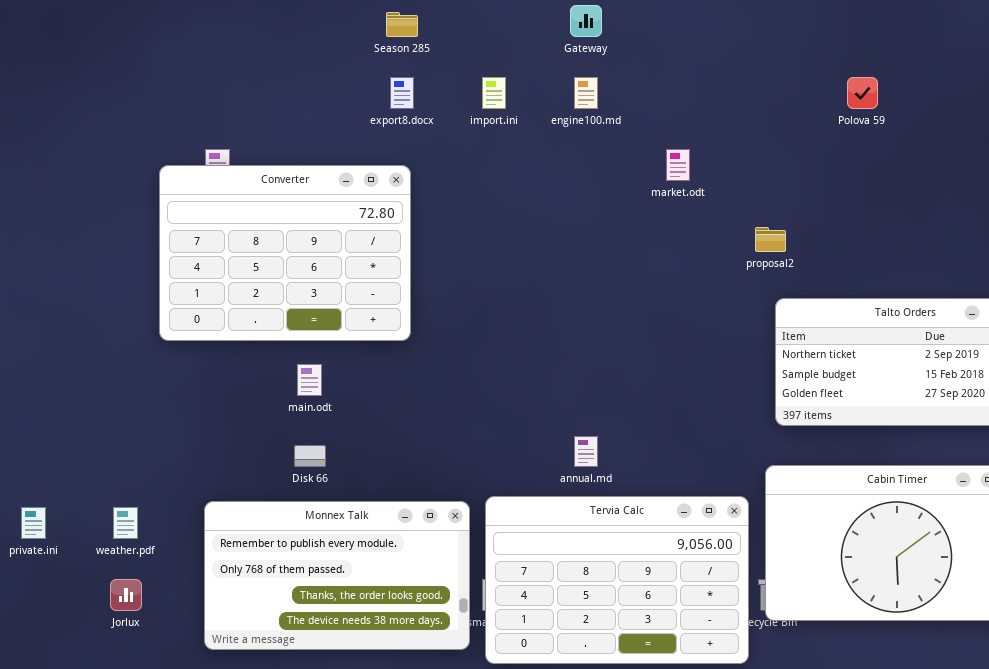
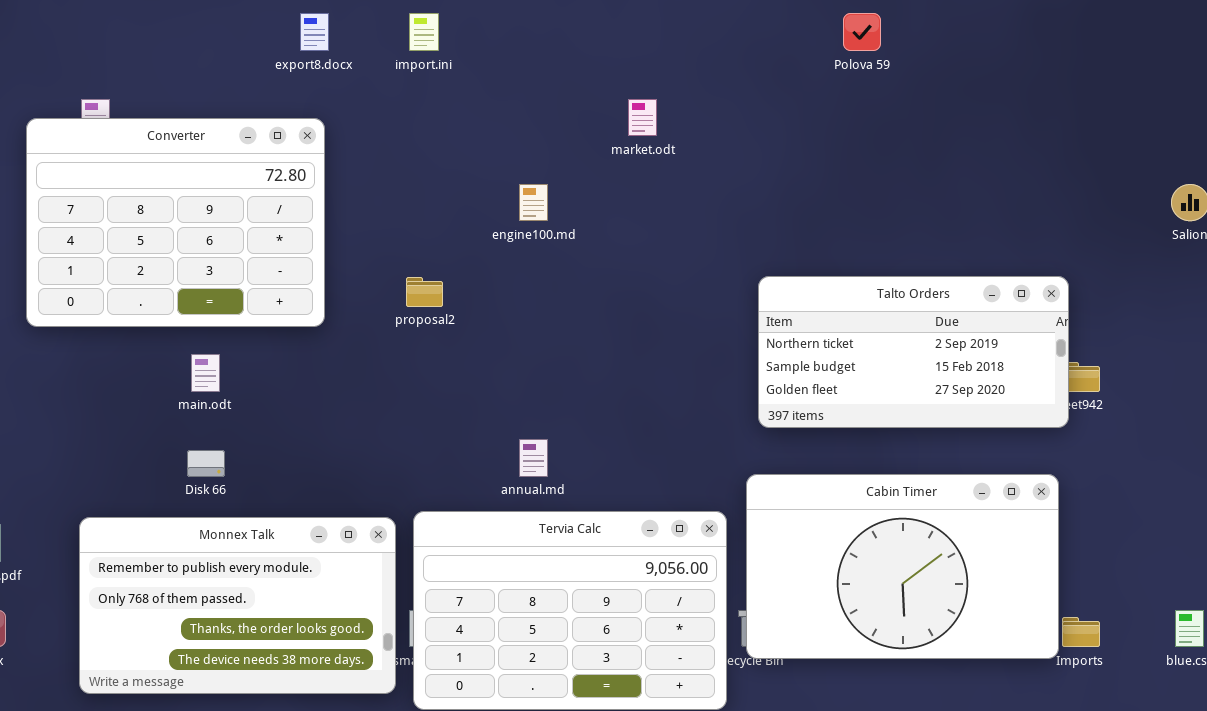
engine100.md: [574,77,598,109] -> [519,184,548,221], moved
proposal2: [755,227,786,252] -> [406,277,443,307], moved

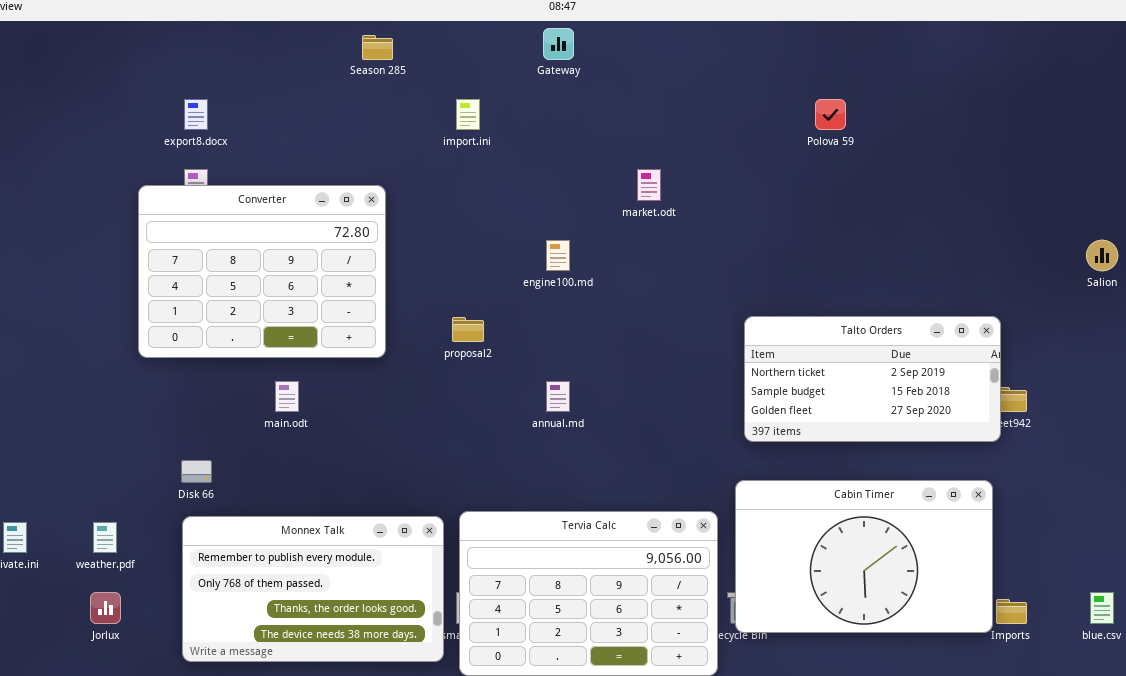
export8.docx: [300,13,329,51] -> [184,99,208,130], moved
annual.md: [519,439,548,477] -> [546,381,570,412], moved
Disk 66: [187,450,225,477] -> [181,460,212,483], moved

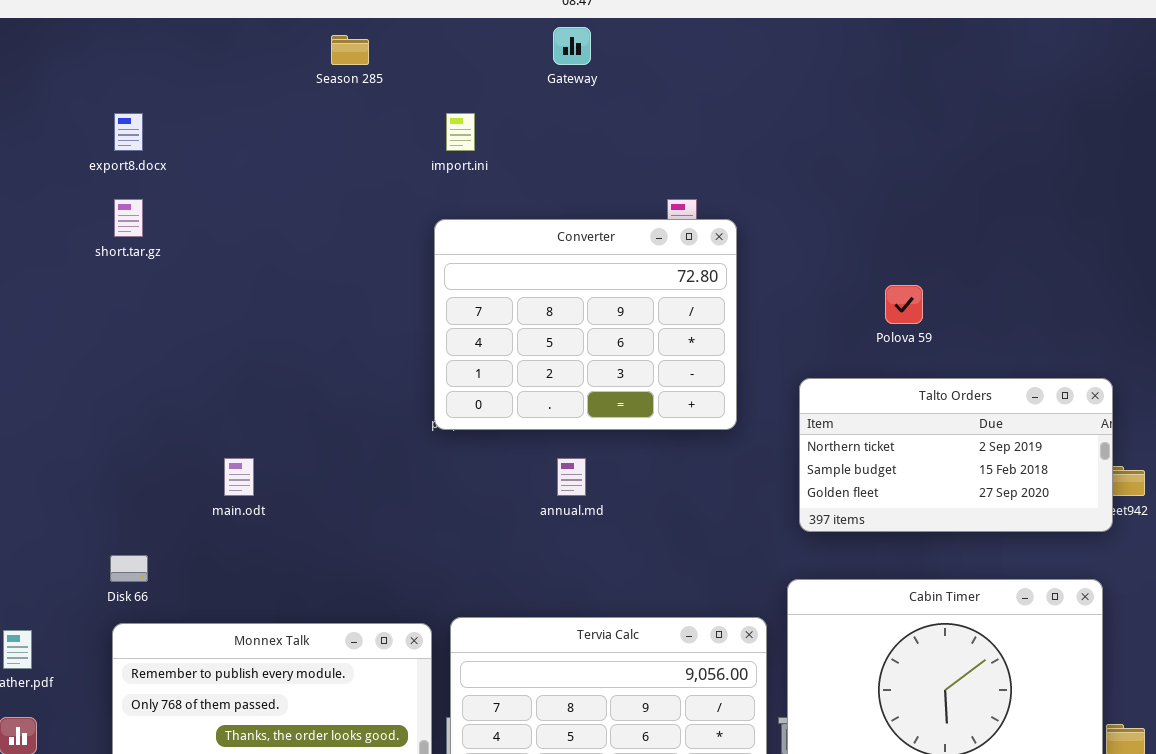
Polova 59: [815,99,846,130] -> [885,285,923,324], moved
Converter: [138,185,386,358] -> [434,219,737,430], moved

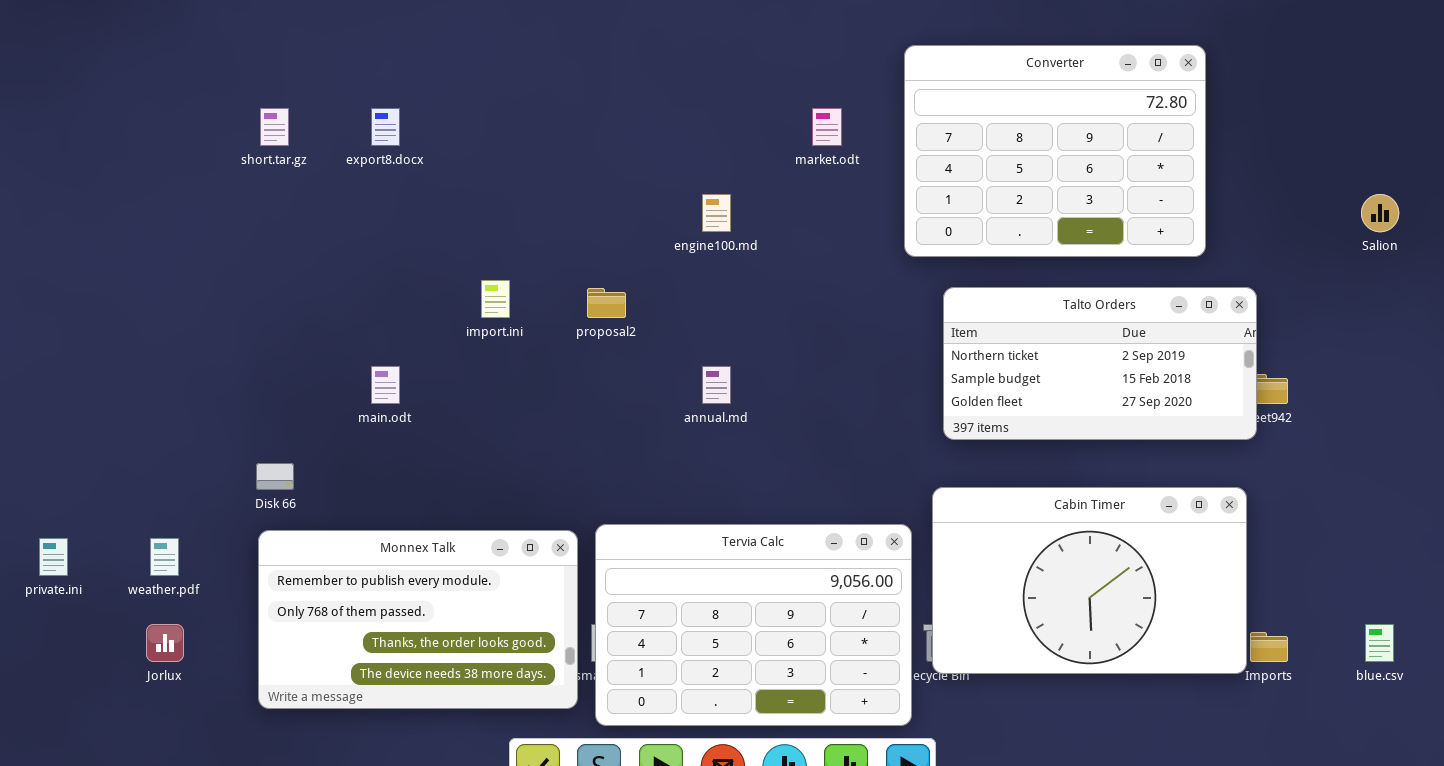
export8.docx: [114,113,143,151] -> [371,108,400,146], moved
import.ini: [446,113,475,151] -> [481,280,510,318], moved
Converter: [434,219,737,430] -> [904,45,1206,257], moved

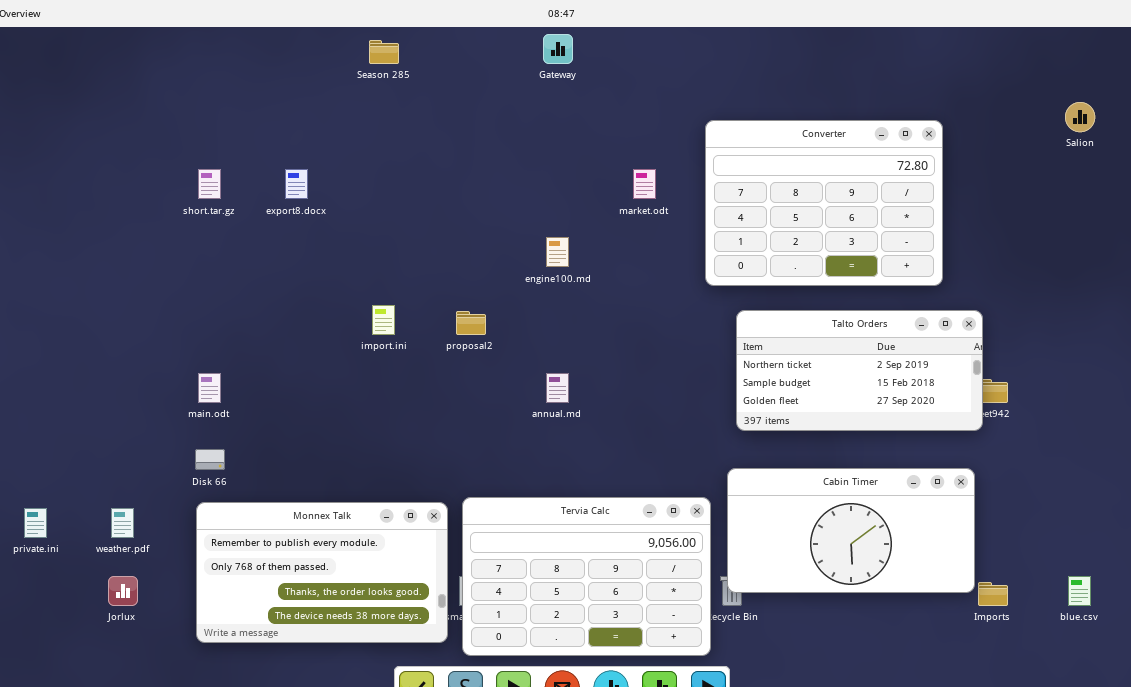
Salion: [1361,194,1399,232] -> [1065,102,1095,132], moved
main.odt: [371,366,400,404] -> [198,373,221,403], moved
Cabin Timer: [932,487,1247,674] -> [727,468,975,593], resized

